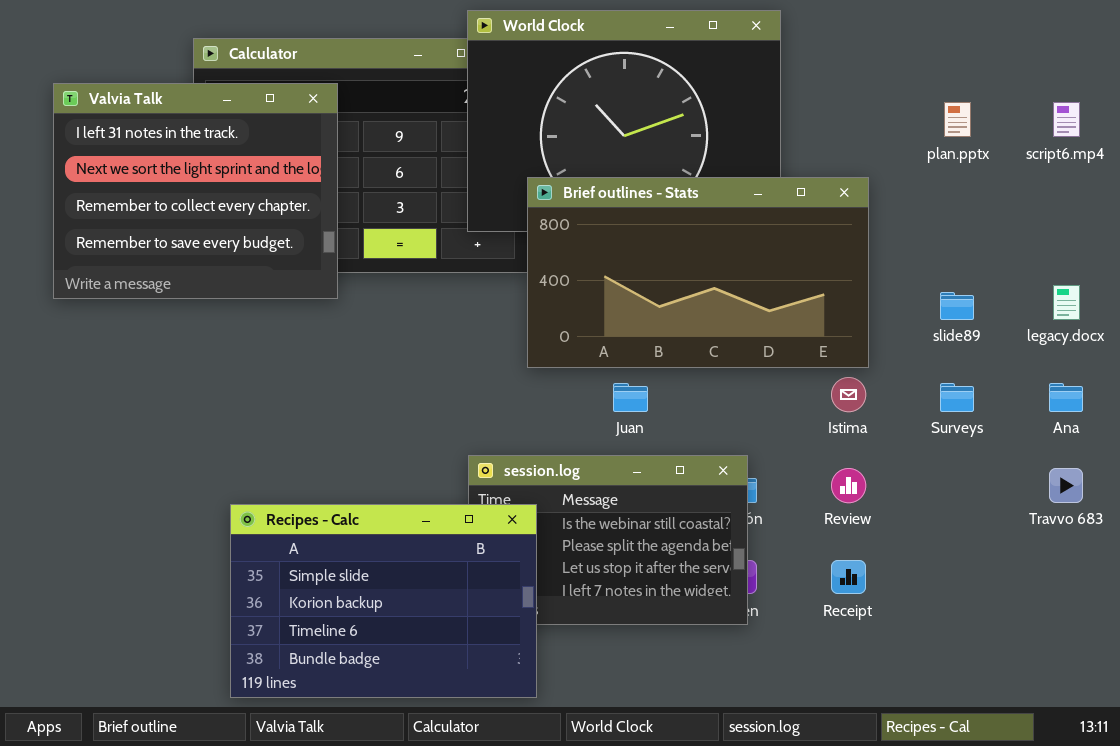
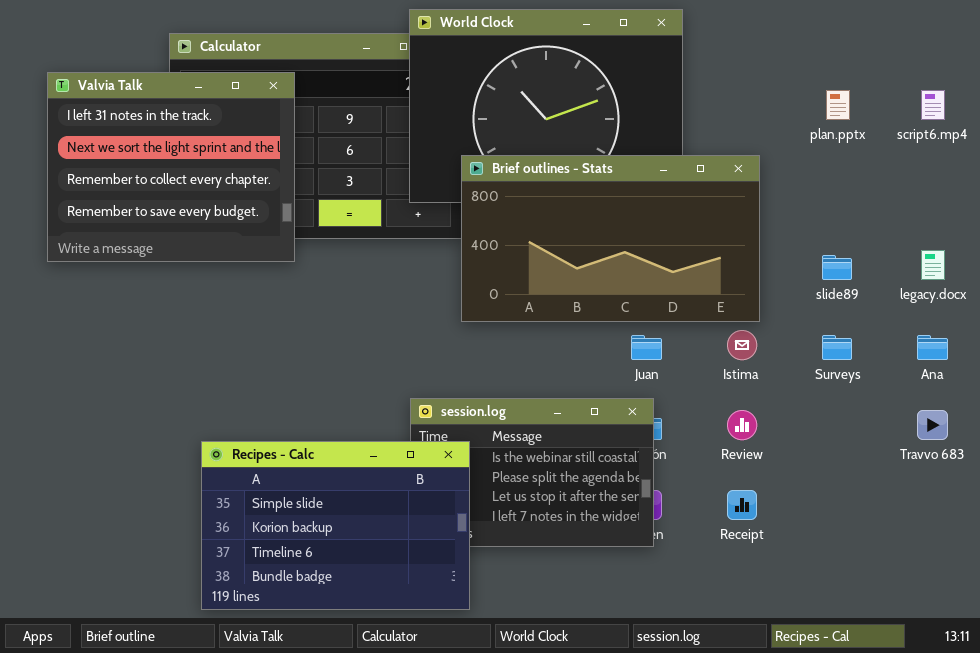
Juan: [613,383,648,412] -> [631,335,662,360], moved

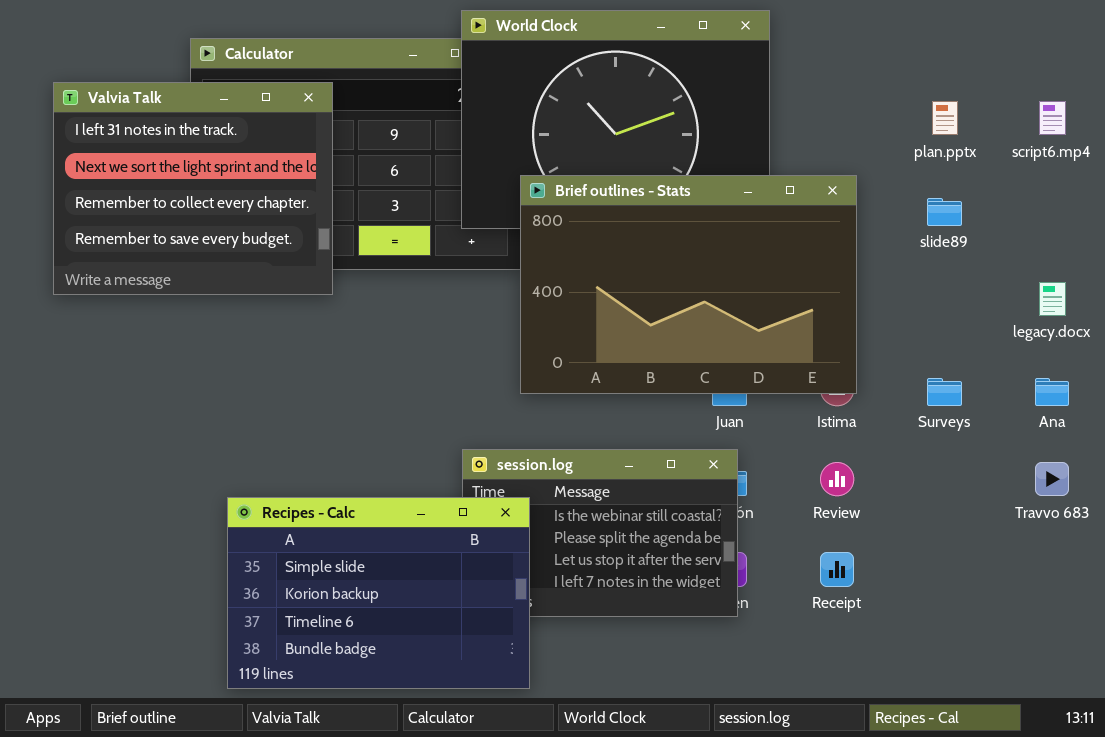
Brief outlines - Stats: [461,155,760,322] -> [520,175,857,394], resized
slide89: [822,255,852,280] -> [927,198,962,226], moved

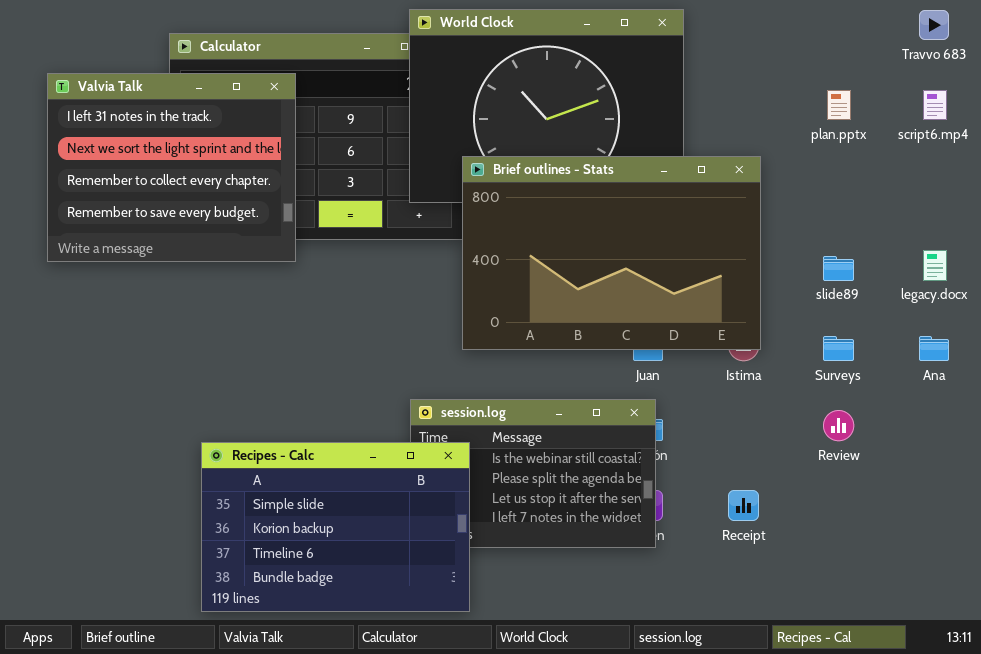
slide89: [927,198,962,226] -> [823,256,854,281], moved
Review: [820,462,854,496] -> [823,410,854,441], moved
Travvo 683: [1035,462,1069,496] -> [919,10,949,40], moved

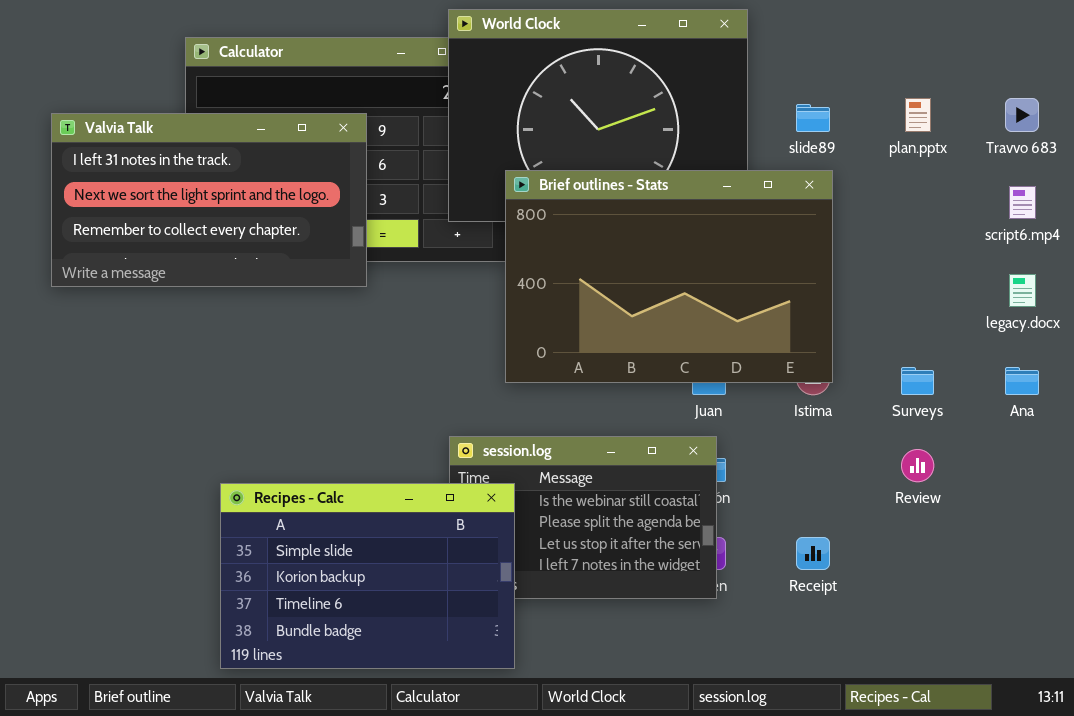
Travvo 683: [919,10,949,40] -> [1005,98,1039,132], moved
Valvia Talk: [47,73,296,262] -> [51,113,367,287], resized
script6.mp4: [923,90,947,120] -> [1009,186,1036,219], moved
slide89: [823,256,854,281] -> [796,104,830,132], moved

